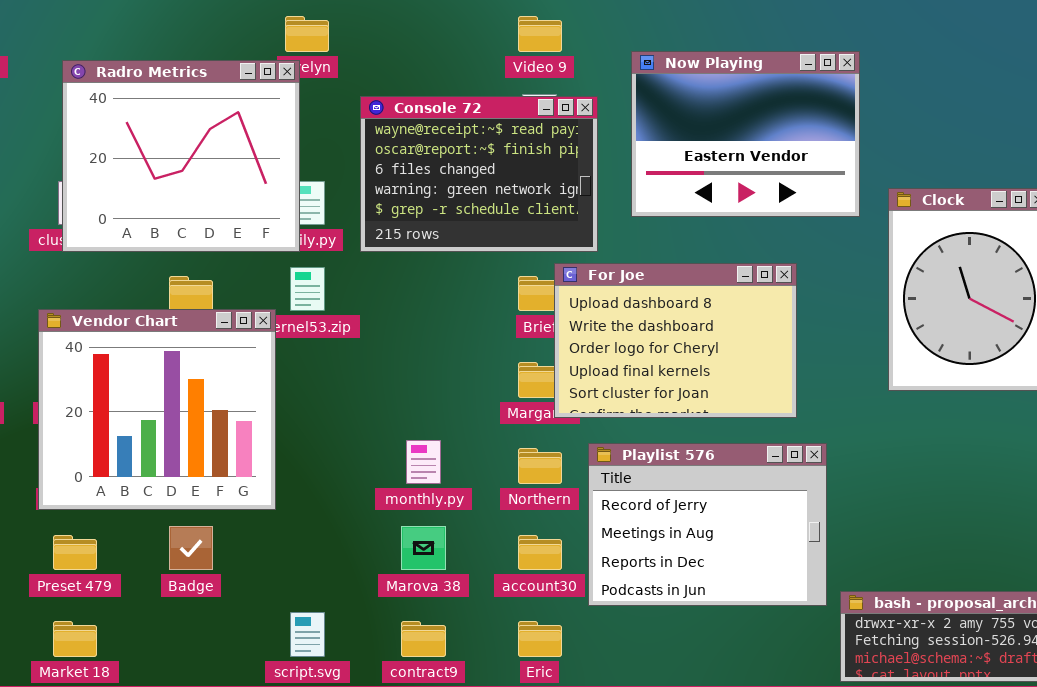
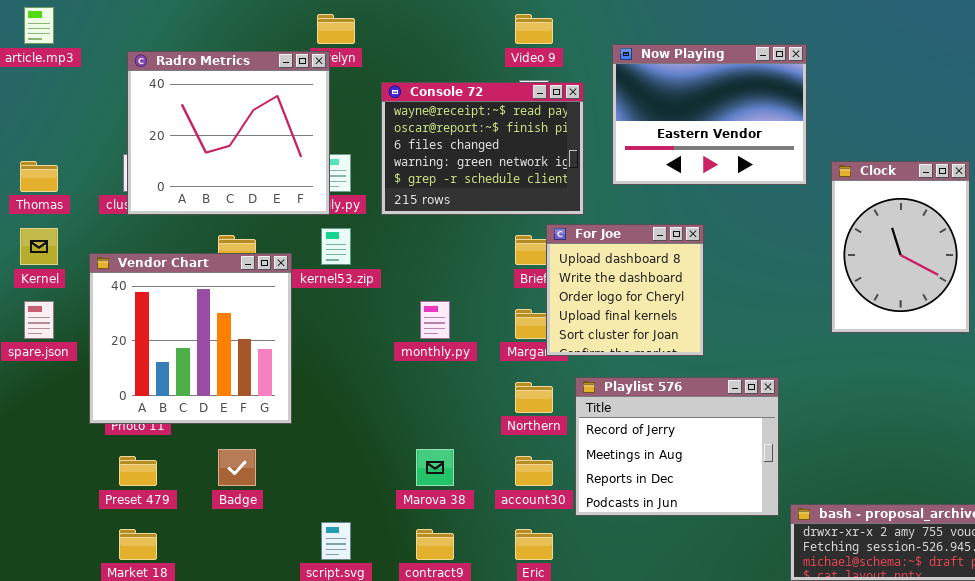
For Joe: [554,263,797,418] -> [546,224,704,356], resized
Vendor Chart: [38,309,276,510] -> [89,253,292,424], moved
monthly.py: [406,440,441,484] -> [420,301,450,339], moved

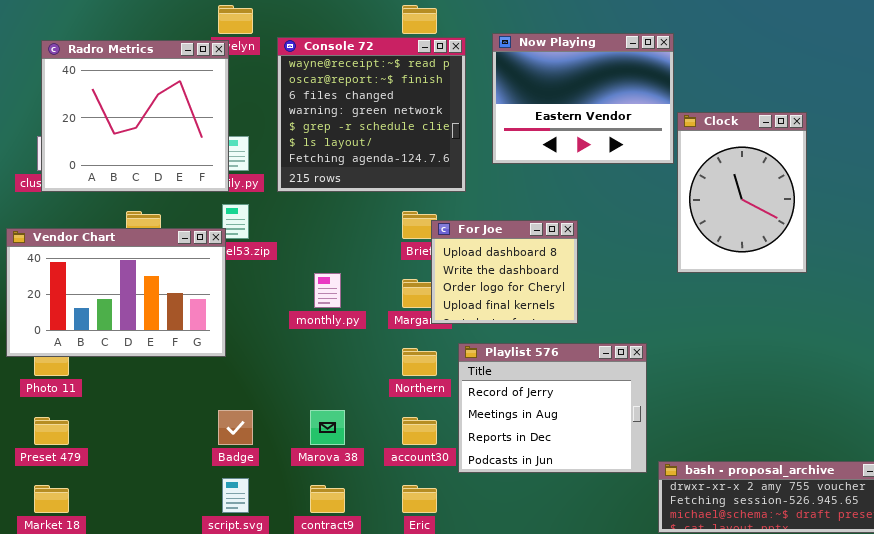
Console 72: [381,82,584,215] -> [277,37,466,192], resized
Clock: [831,161,970,333] -> [677,112,807,273], moved
For Joe: [546,224,704,356] -> [431,220,578,324], resized
Vendor Chart: [89,253,292,424] -> [6,228,226,357], resized
Badge: [218,449,256,486] -> [218,410,253,445], moved

